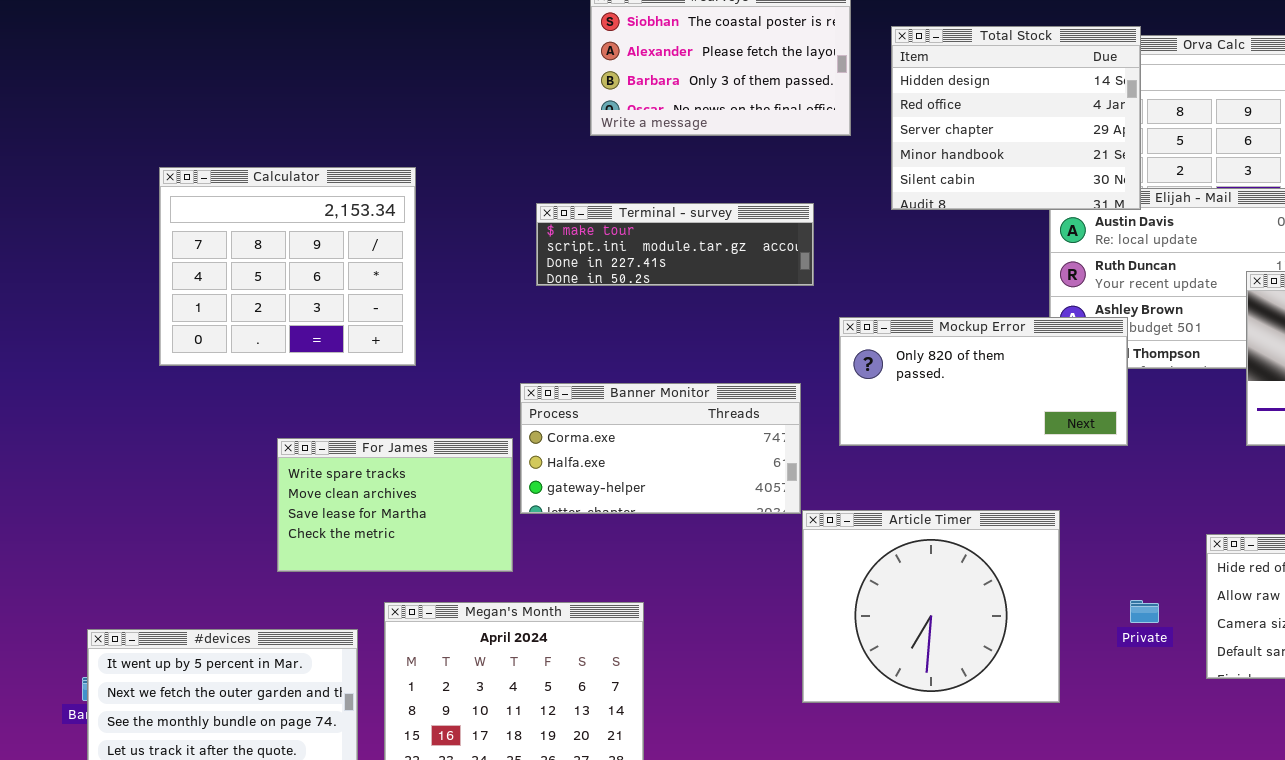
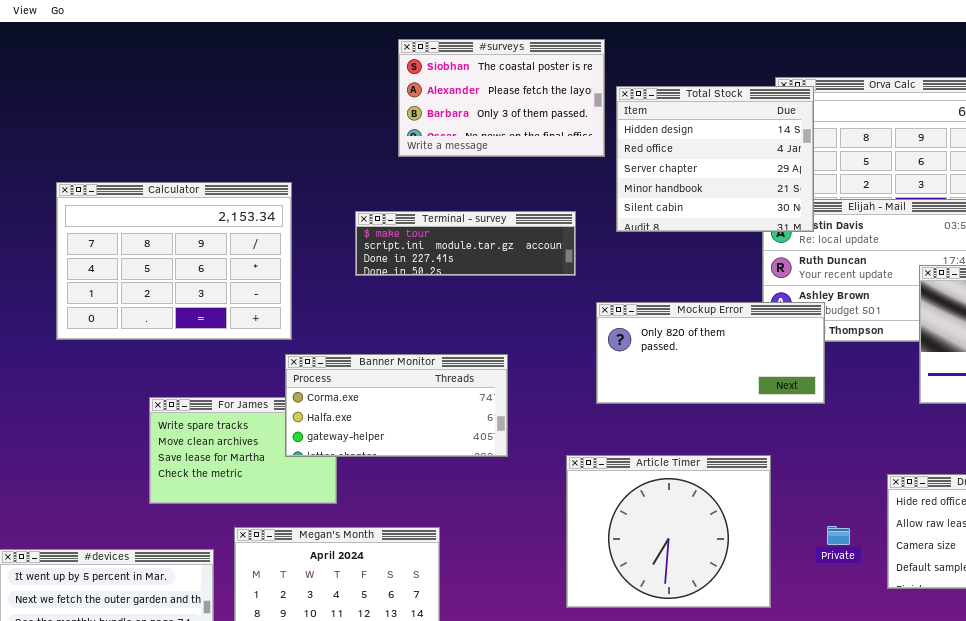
Total Stock: [891,26,1141,210] -> [616,86,814,232], moved
Calculator: [159,167,416,366] -> [56,182,292,340], resized
Banner Monitor: [520,383,801,514] -> [285,354,508,457], moved

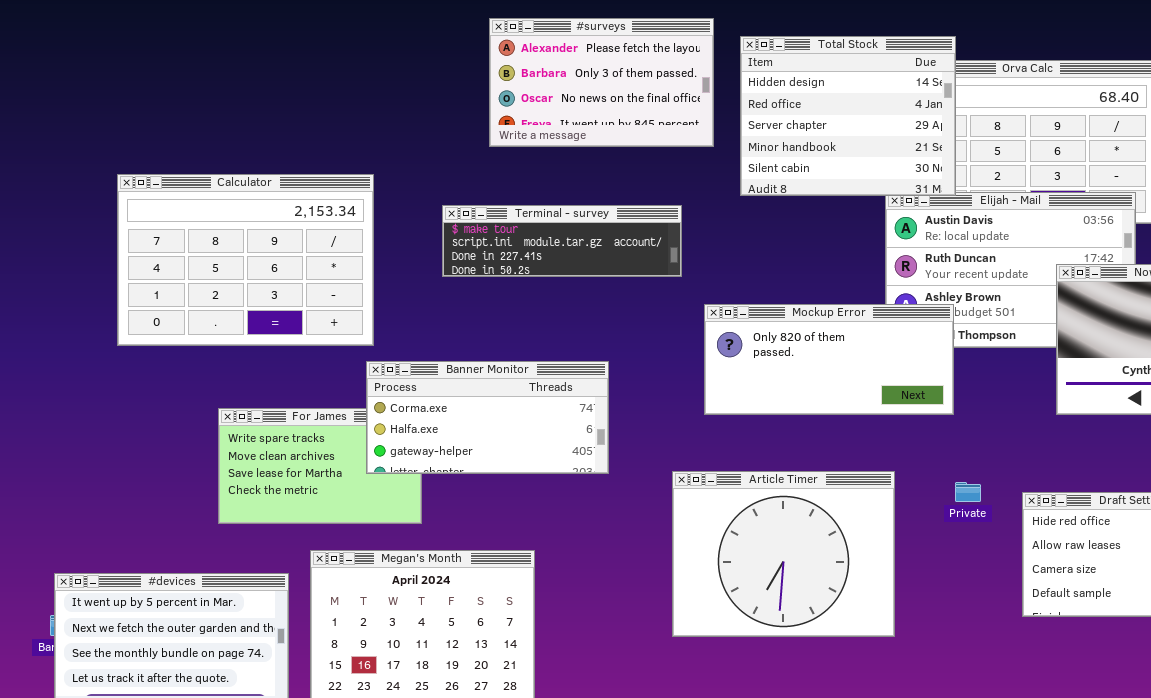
#surveys: [398,39,605,157] -> [489,18,714,147], scrolled down 1 row
Total Stock: [616,86,814,232] -> [740,36,956,196], moved
Private: [827,526,850,545] -> [955,482,981,502], moved

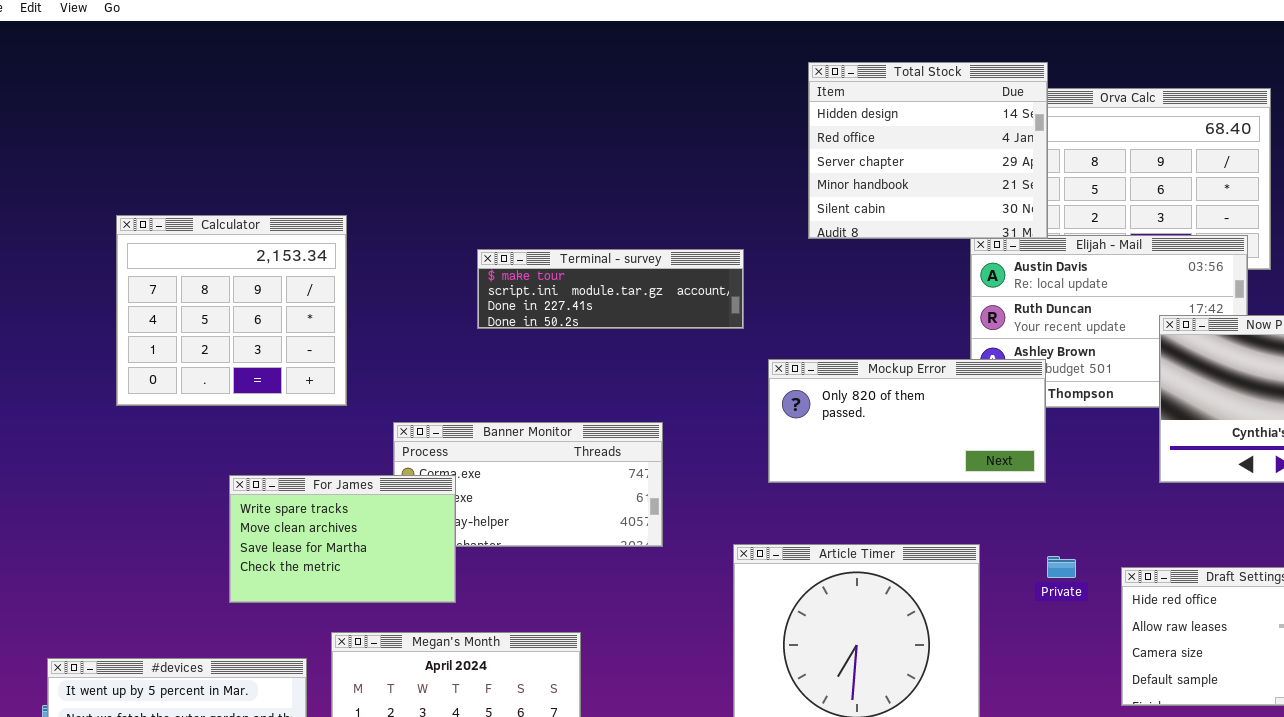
#surveys: [489,18,714,147] -> none, closed
Calculator: [117,174,374,346] -> [116,215,347,406], resized
For James: [218,408,422,524] -> [229,475,456,603], raised

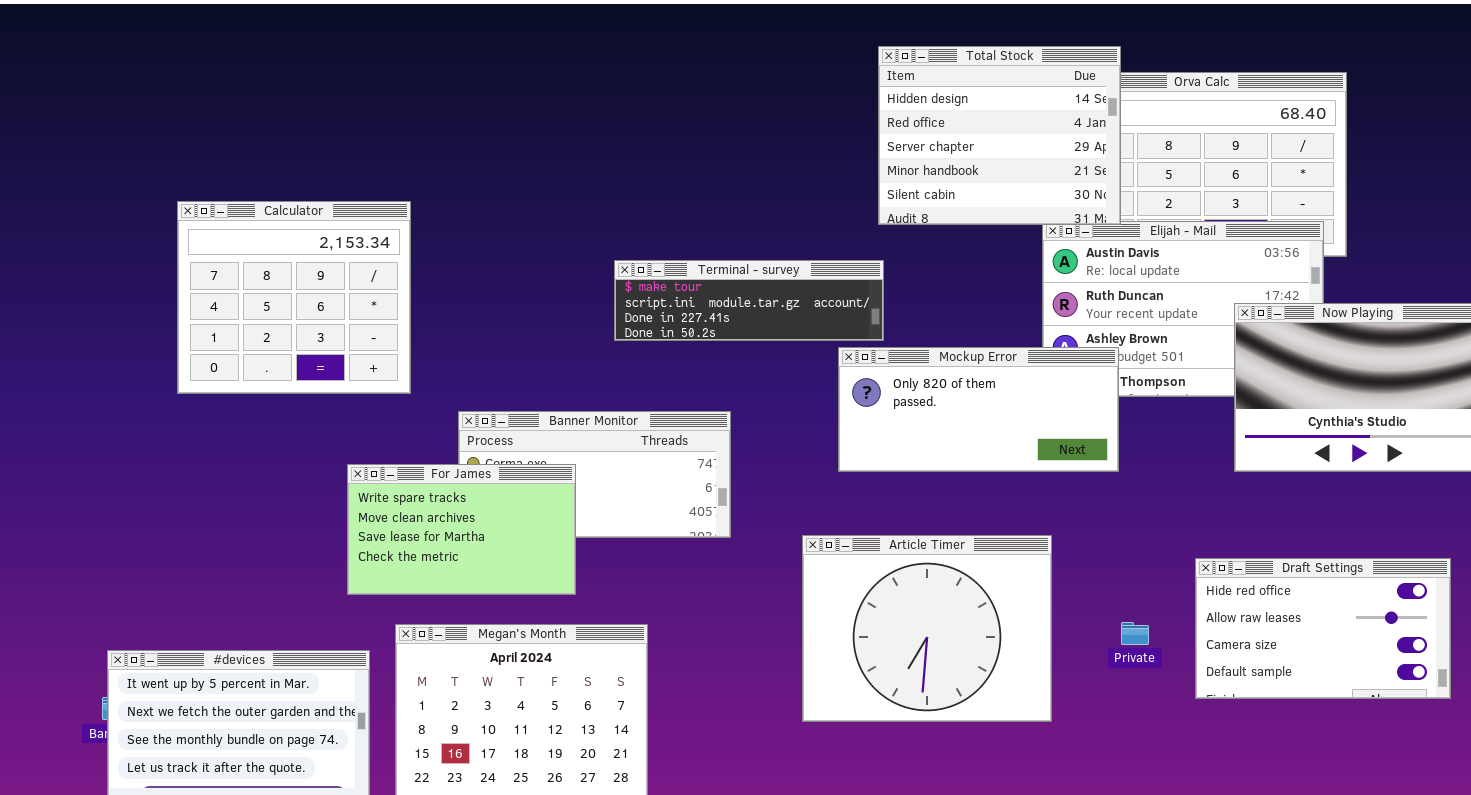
Terminal - survey: [477,249,744,329] -> [614,260,884,341], moved
For James: [229,475,456,603] -> [347,464,576,595], moved
Private: [1047,556,1076,578] -> [1121,622,1149,645], moved

